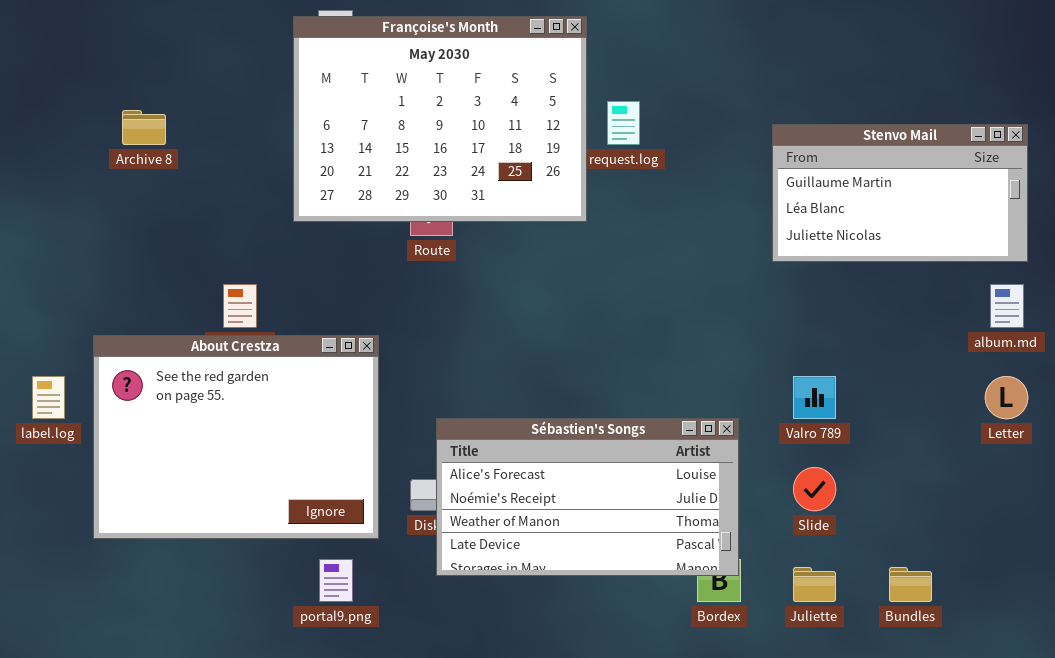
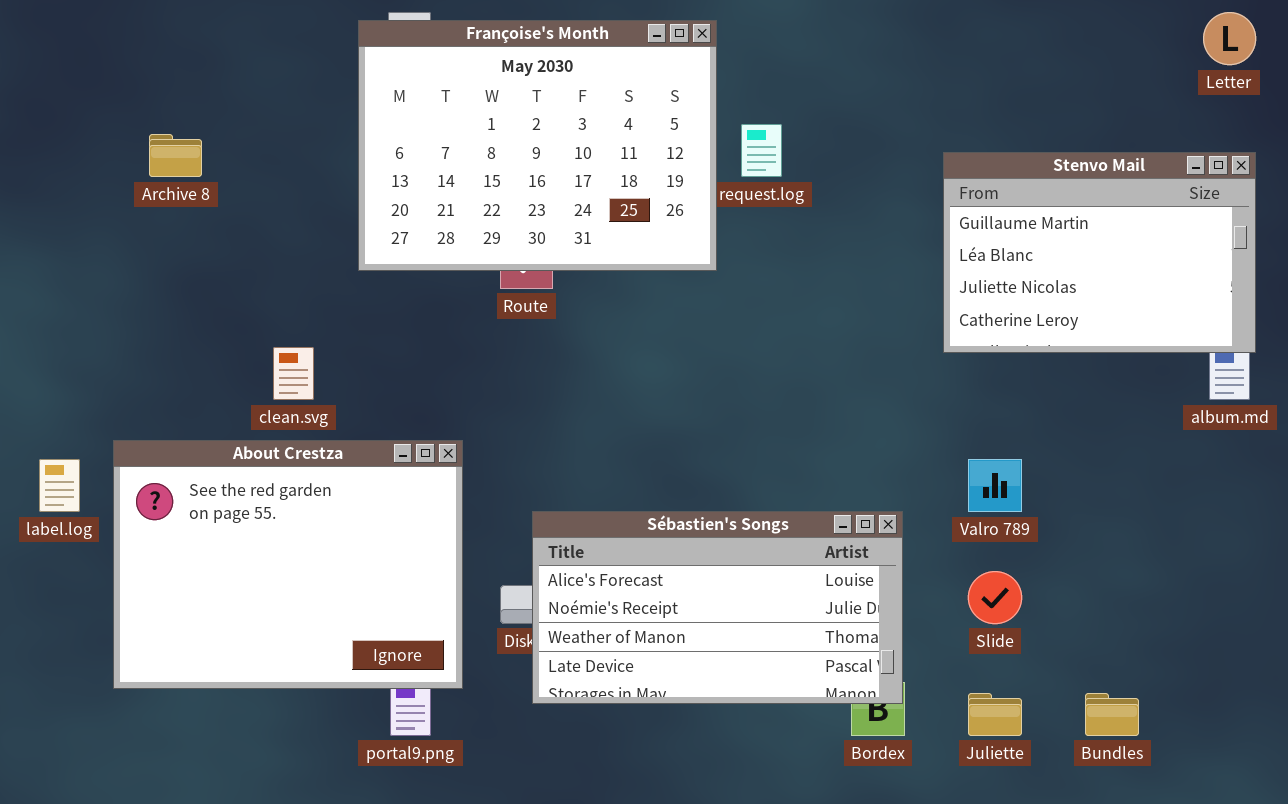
Stenvo Mail: [772,124,1028,262] -> [943,152,1256,353], resized
About Crestza: [93,335,379,539] -> [113,440,463,689], moved
Letter: [985,376,1028,419] -> [1203,12,1256,65], moved

